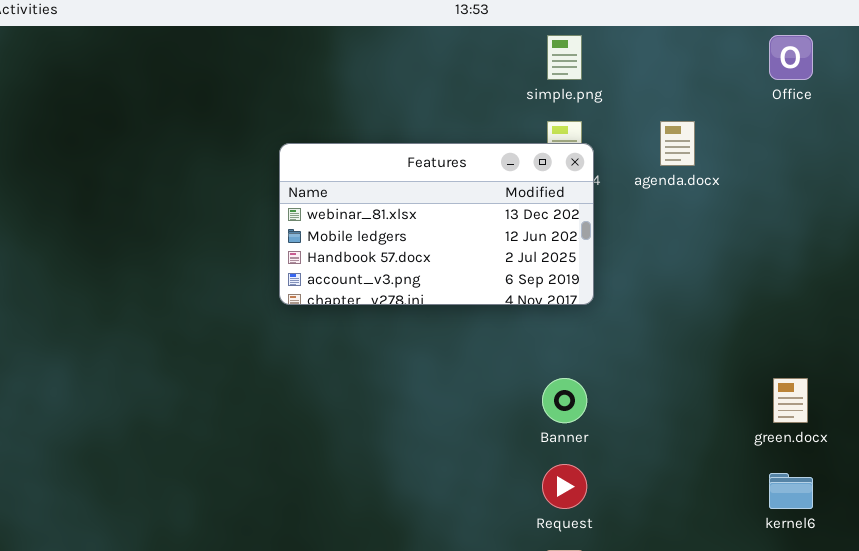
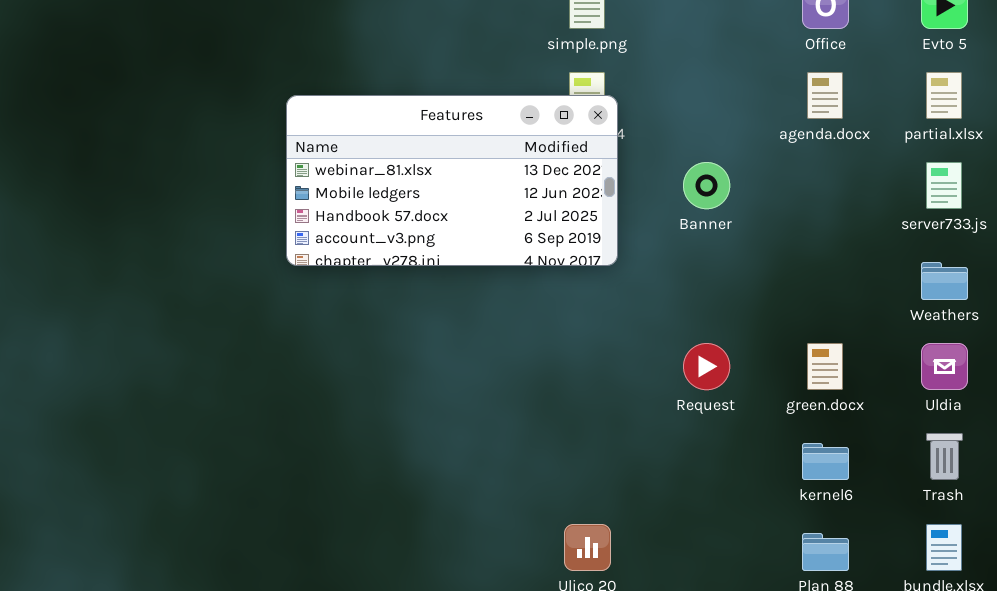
agenda.docx: [660,121,695,166] -> [807,72,843,119], moved
Banner: [542,378,587,423] -> [683,162,730,209], moved
Request: [542,464,587,509] -> [683,343,730,390], moved

